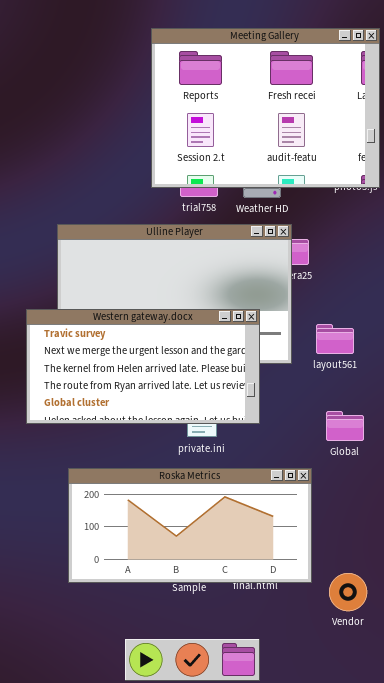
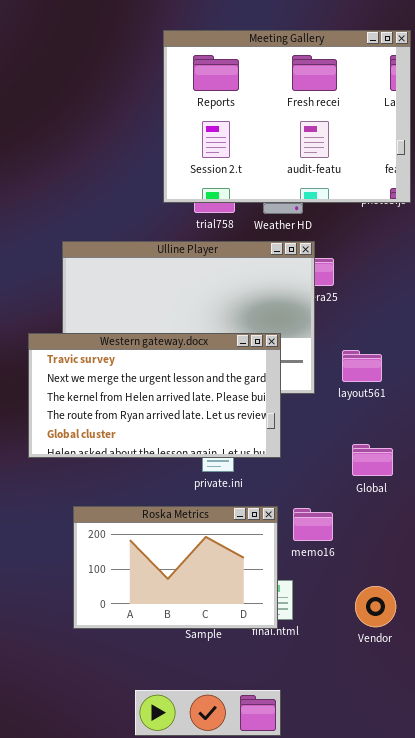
Roska Metrics: [68,468,312,583] -> [73,506,278,629], resized
Vendor: [329,573,367,611] -> [355,586,396,627], moved

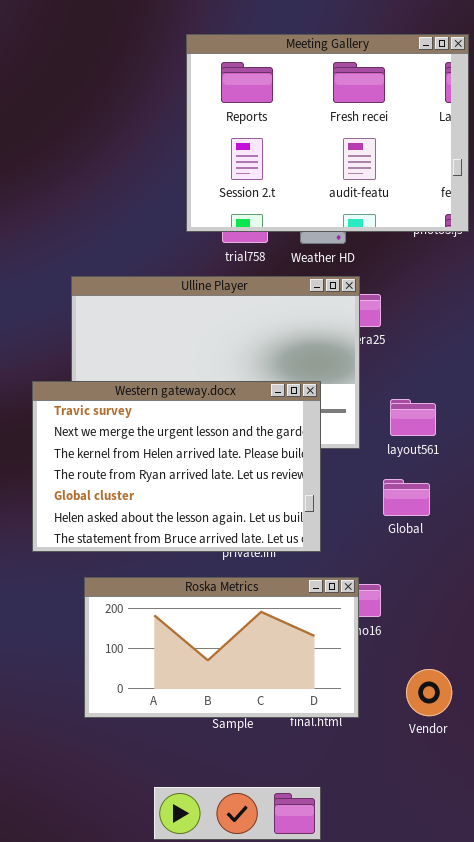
Western gateway.docx: [28,333,281,458] -> [32,381,321,552], resized
Global: [352,444,393,476] -> [383,479,430,516], moved
Roska Metrics: [73,506,278,629] -> [84,577,359,718], resized

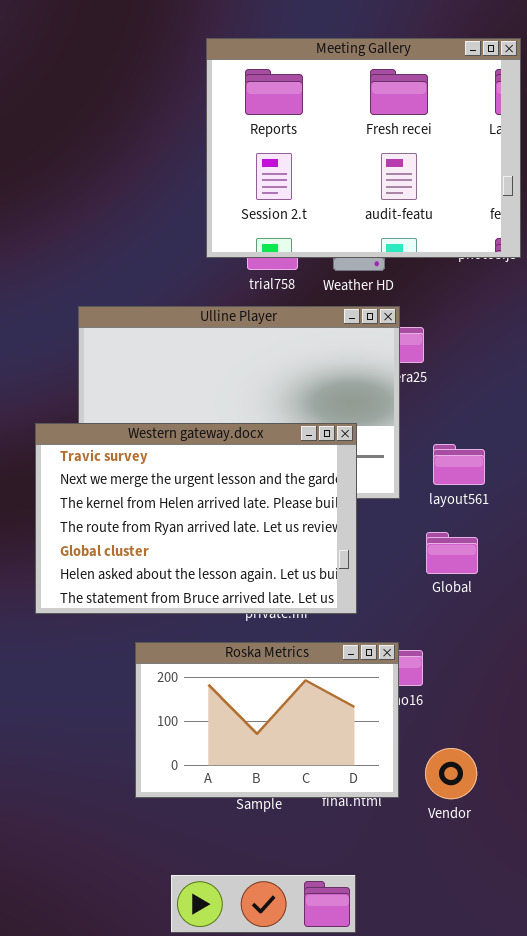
Roska Metrics: [84,577,359,718] -> [135,642,399,798], resized
Vendor: [406,669,452,716] -> [425,748,477,799], moved

